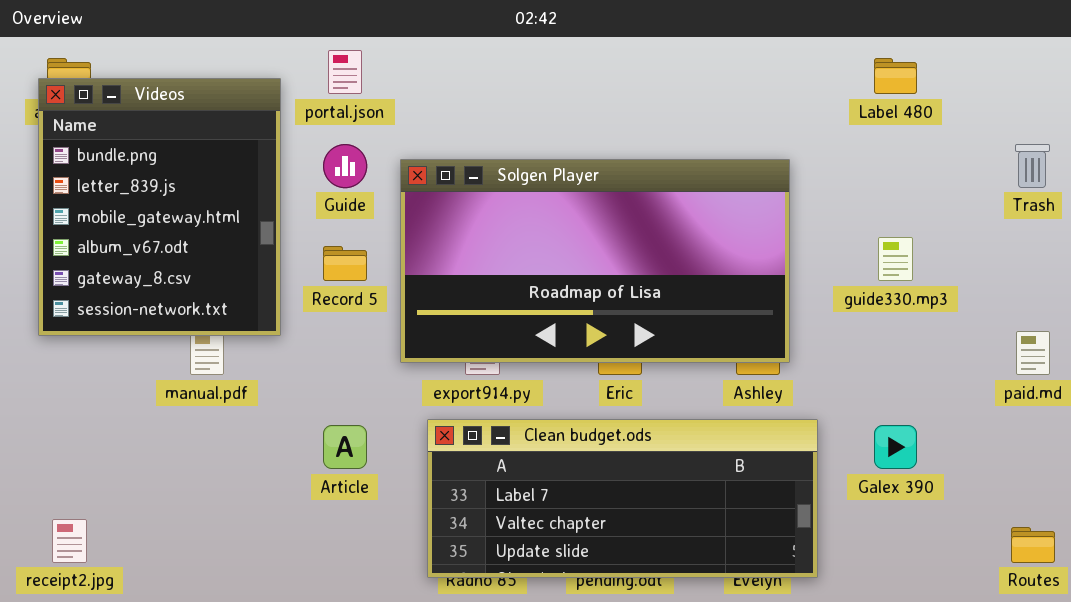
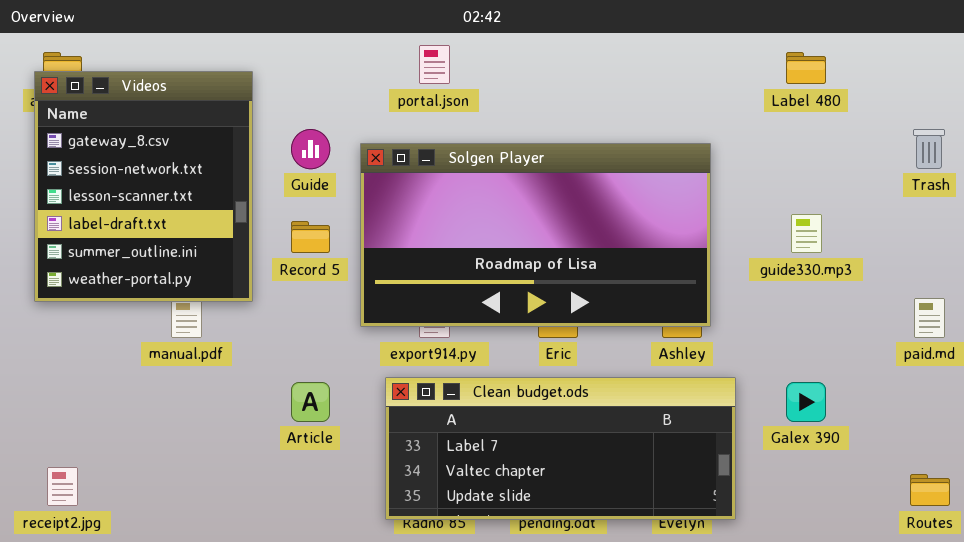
portal.json: [328,50,362,94] -> [419,45,450,84], moved
Videos: [38,78,281,336] -> [34,71,253,302], scrolled down 4 rows

